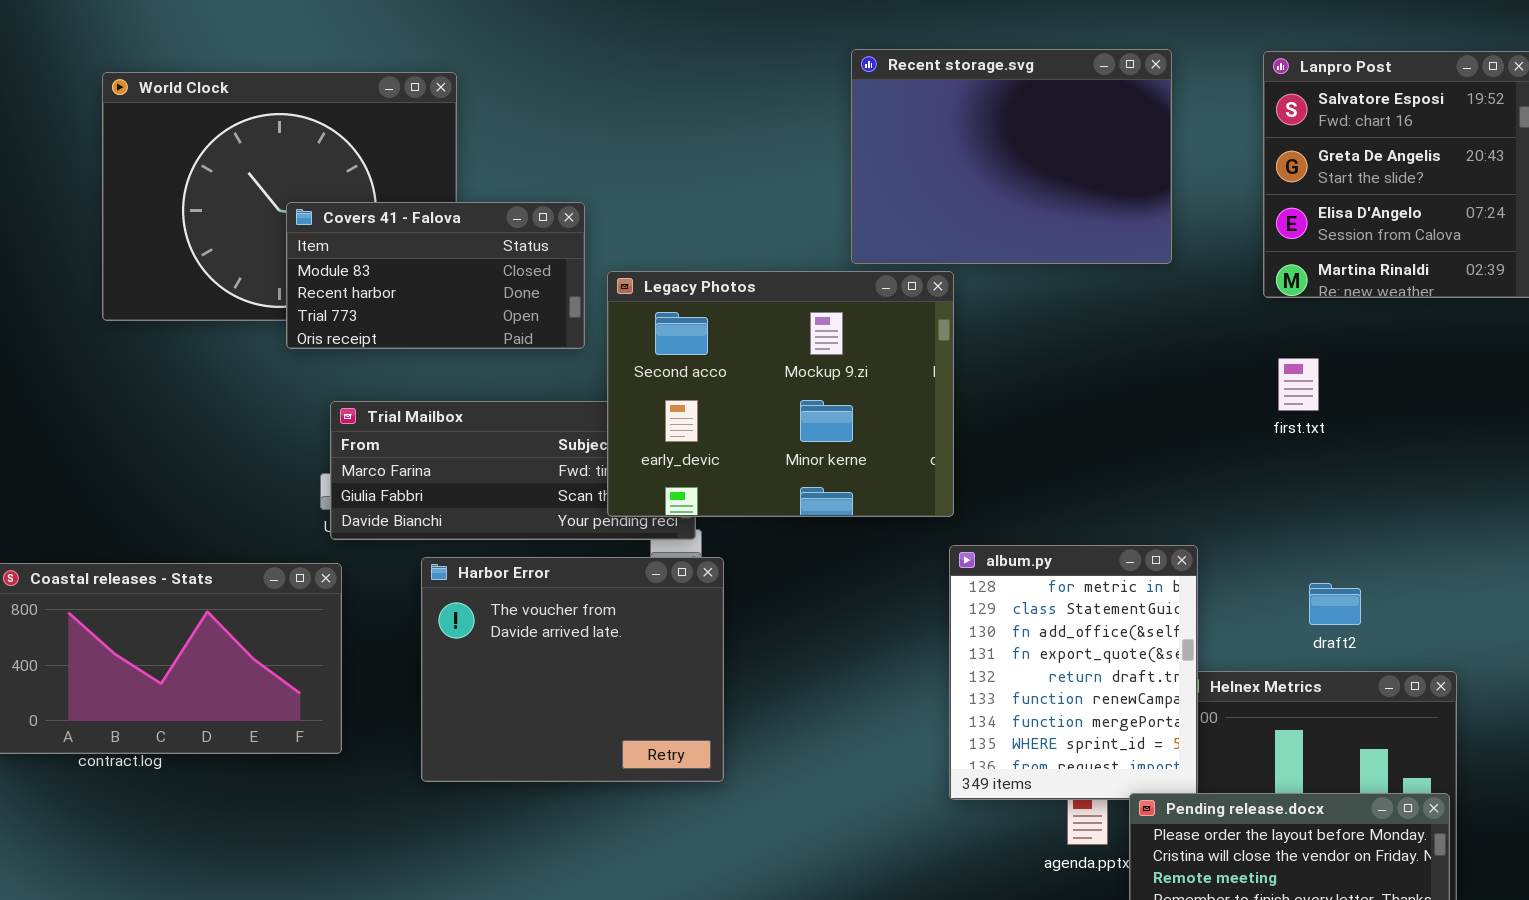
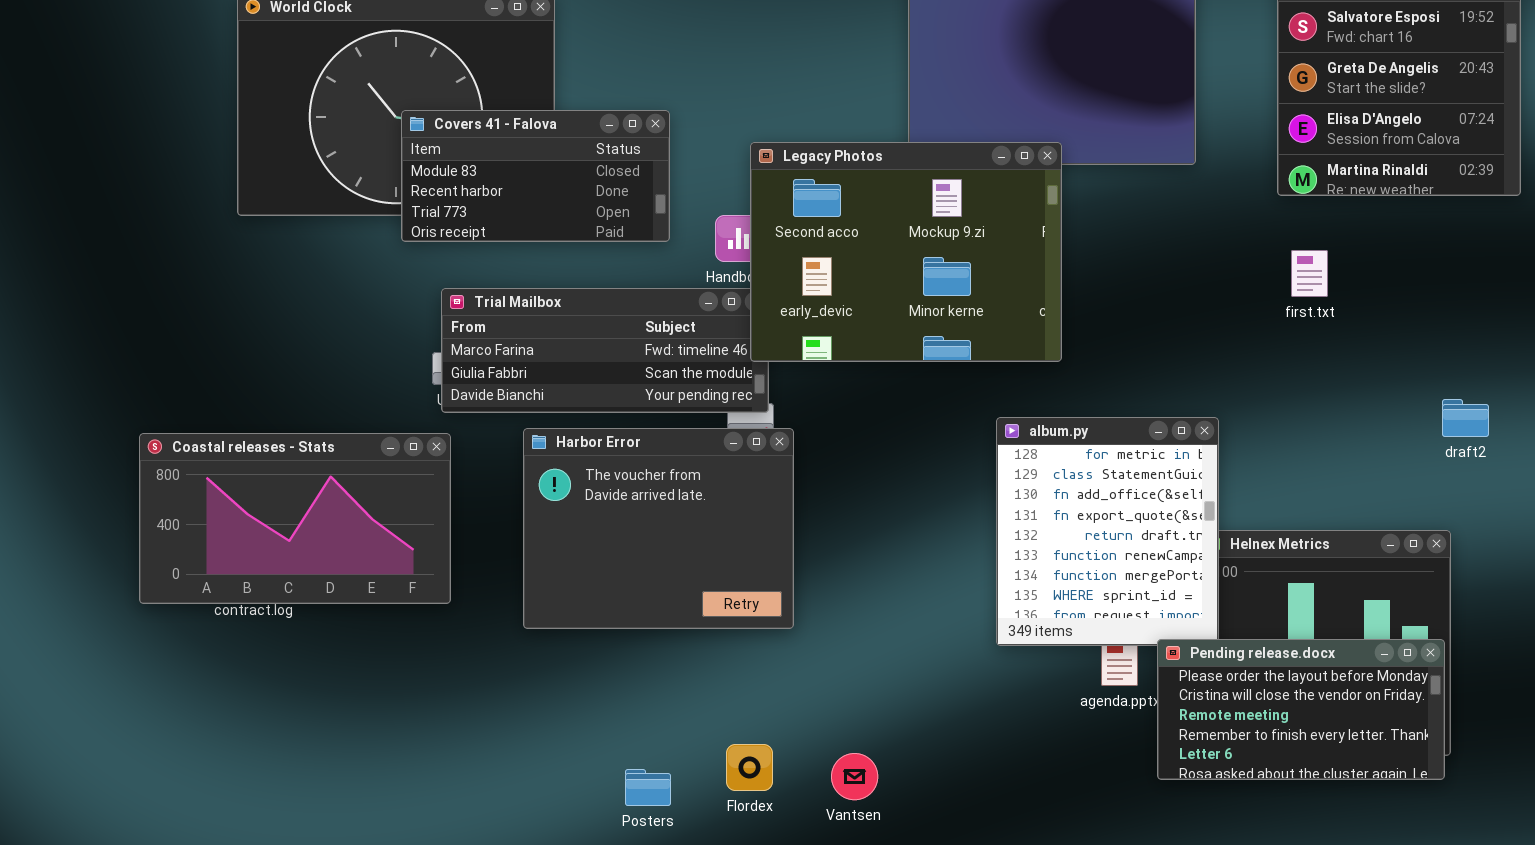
Legacy Photos: [607,271,954,517] -> [750,142,1062,362], moved
draft2: [1309,583,1361,625] -> [1442,399,1489,437], moved

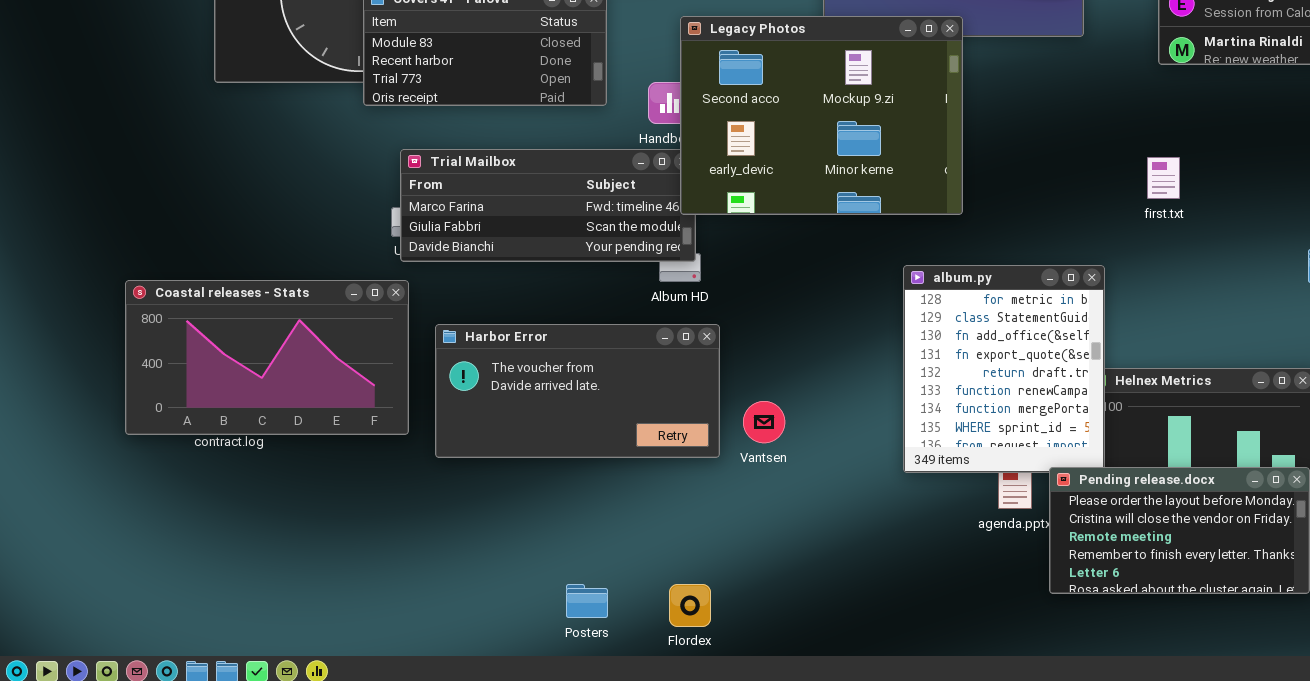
first.txt: [1291,250,1328,297] -> [1147,157,1180,199], moved
Harbor Error: [523,428,794,629] -> [435,324,720,458], resized
Flordex: [726,744,773,791] -> [669,584,711,627], moved
Vantsen: [831,753,878,800] -> [743,401,785,443], moved

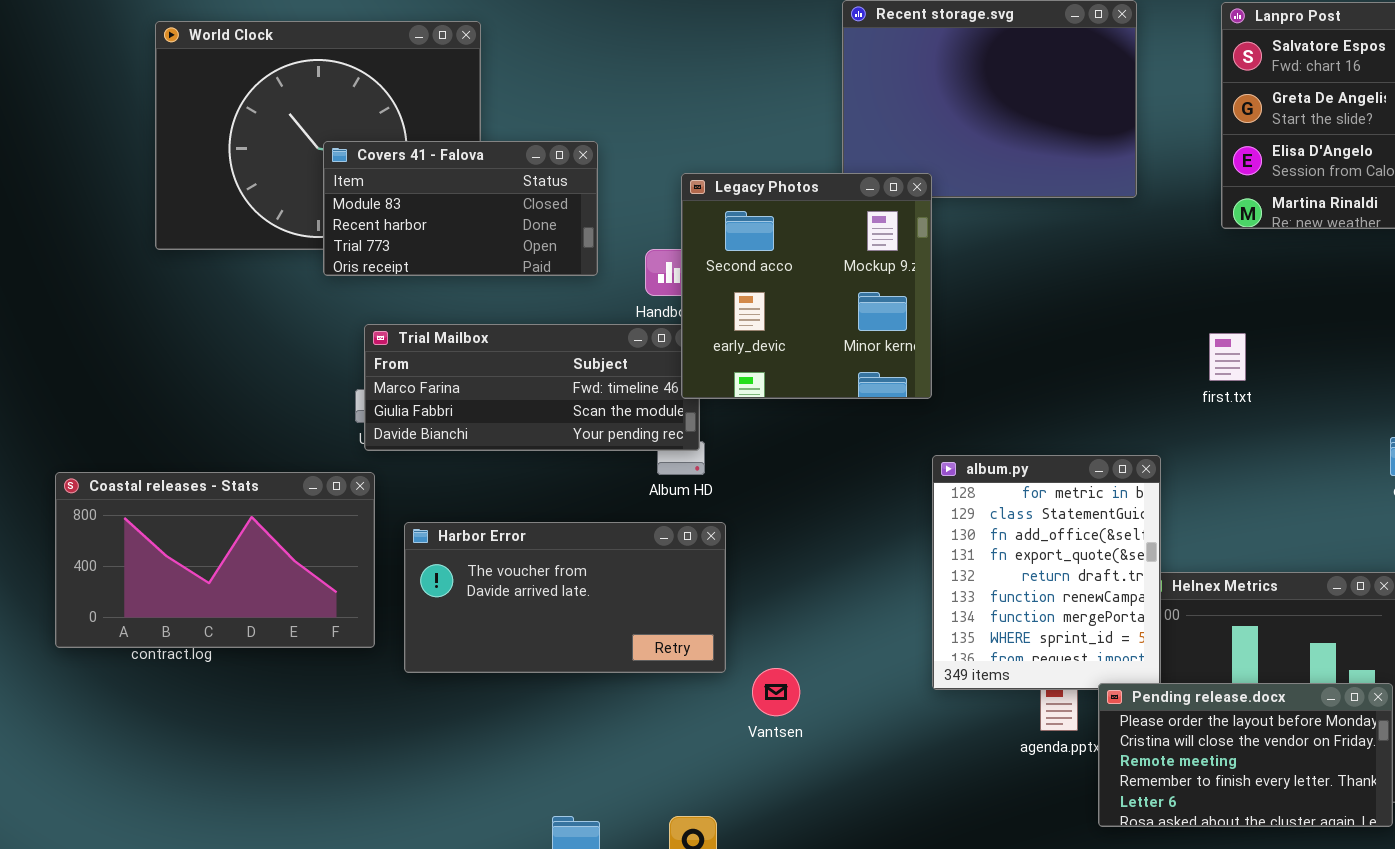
Legacy Photos: [680,16,963,215] -> [681,173,932,399], resized
Vantsen: [743,401,785,443] -> [752,668,800,716], moved

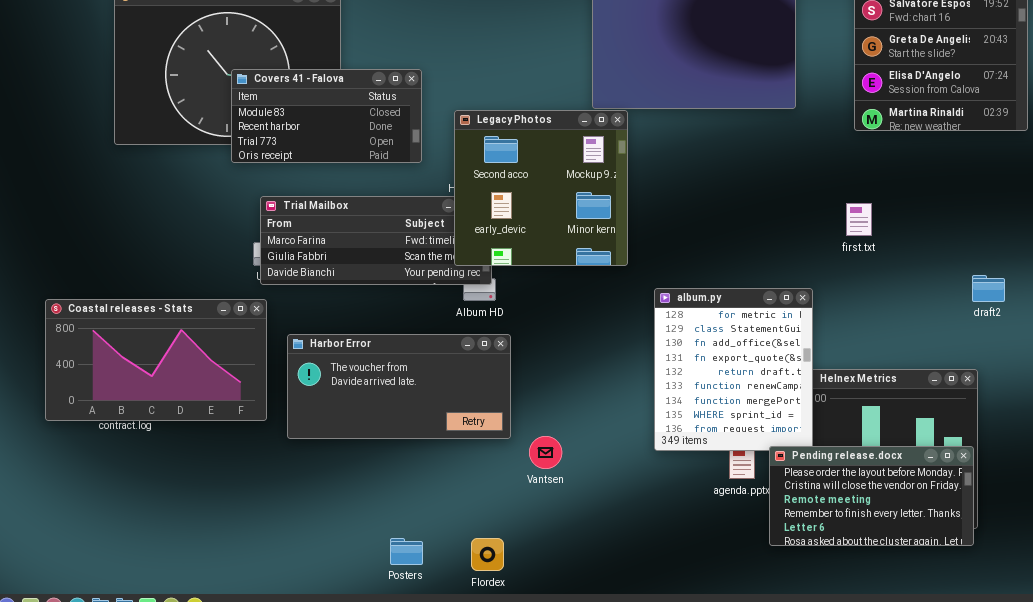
Legacy Photos: [681,173,932,399] -> [454,110,628,266], moved

